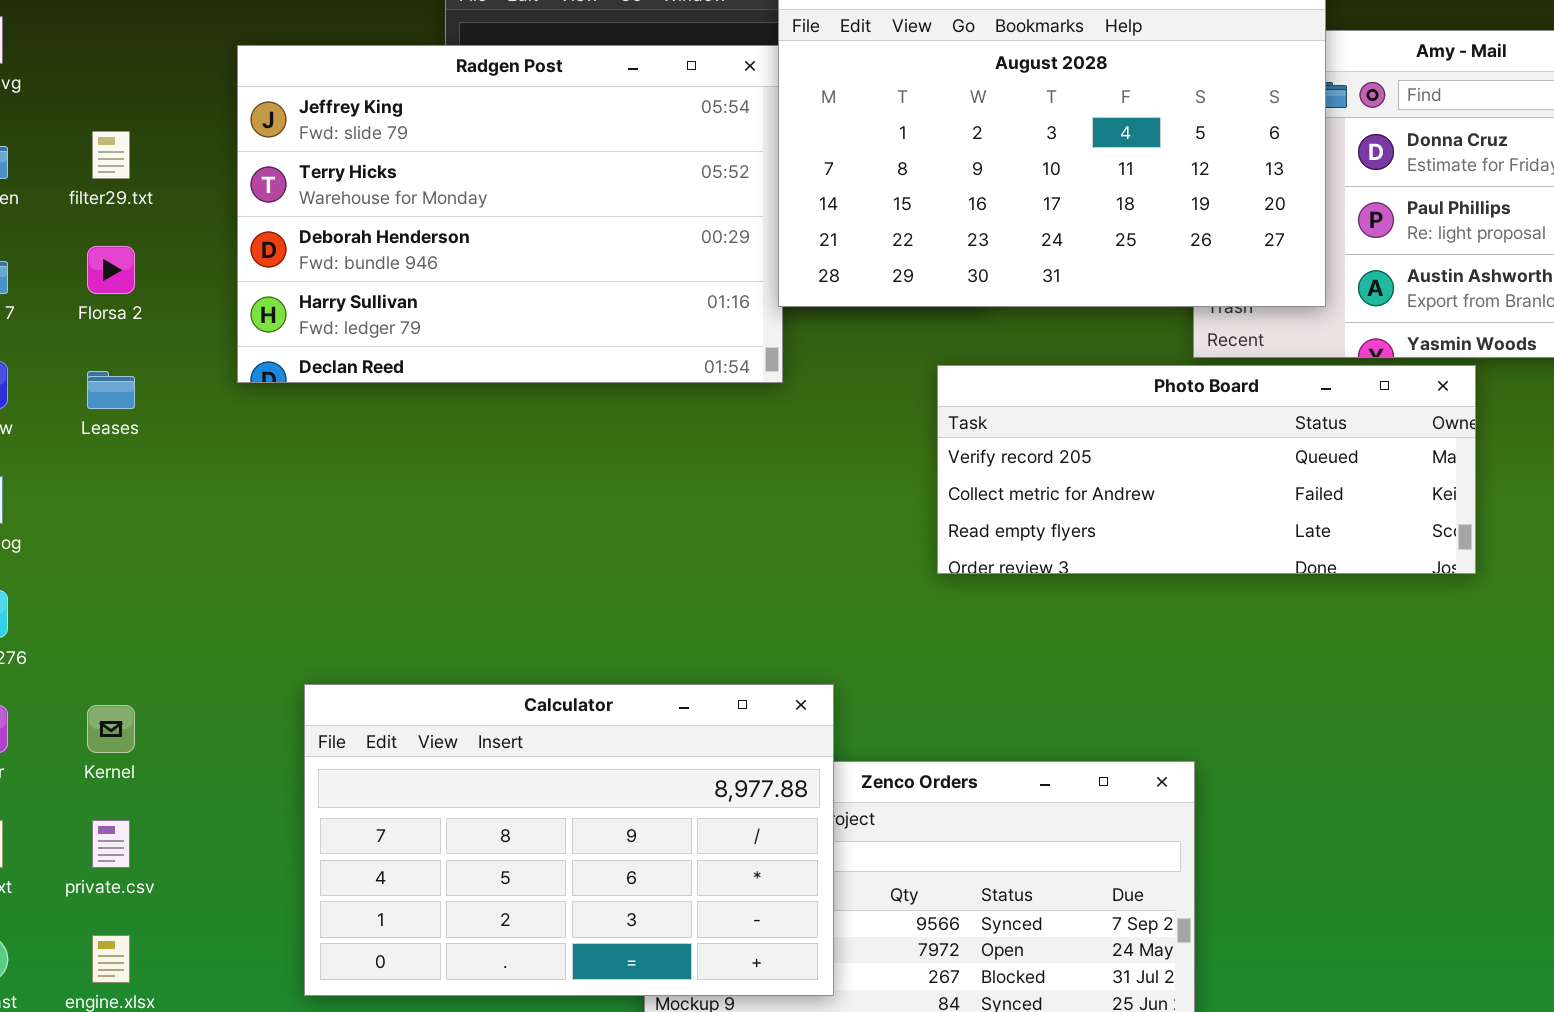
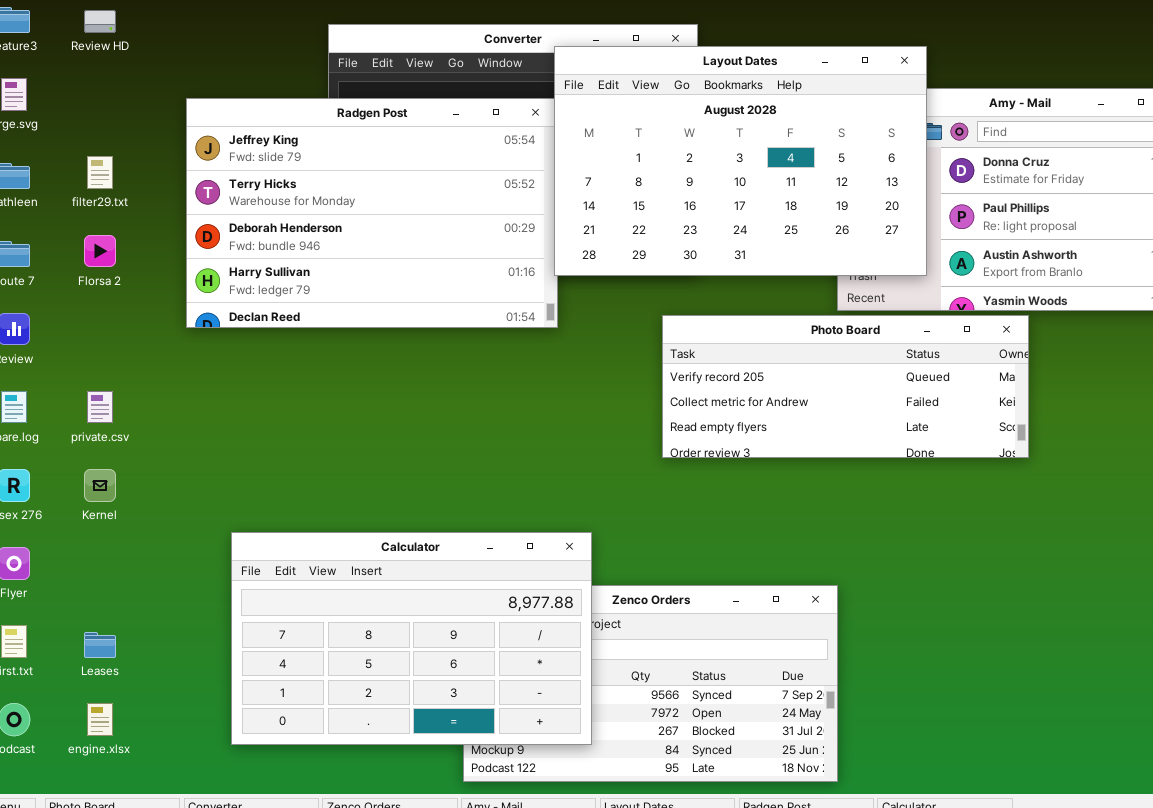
Leases: [87,371,135,409] -> [84,632,116,658], moved
Kernel: [87,705,135,753] -> [84,469,116,502], moved
private.csv: [92,820,130,868] -> [87,391,113,423], moved

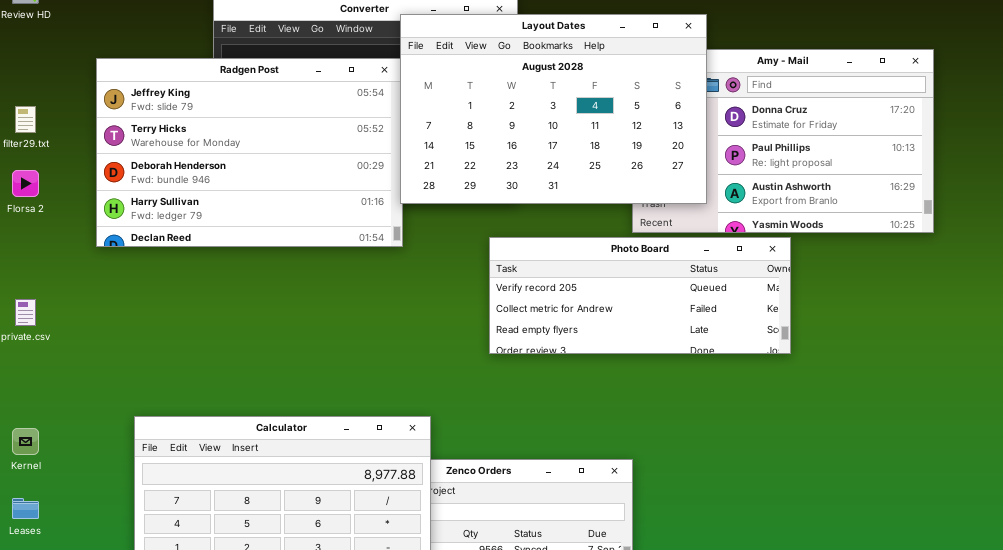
Kernel: [84,469,116,502] -> [12,428,39,455], moved

